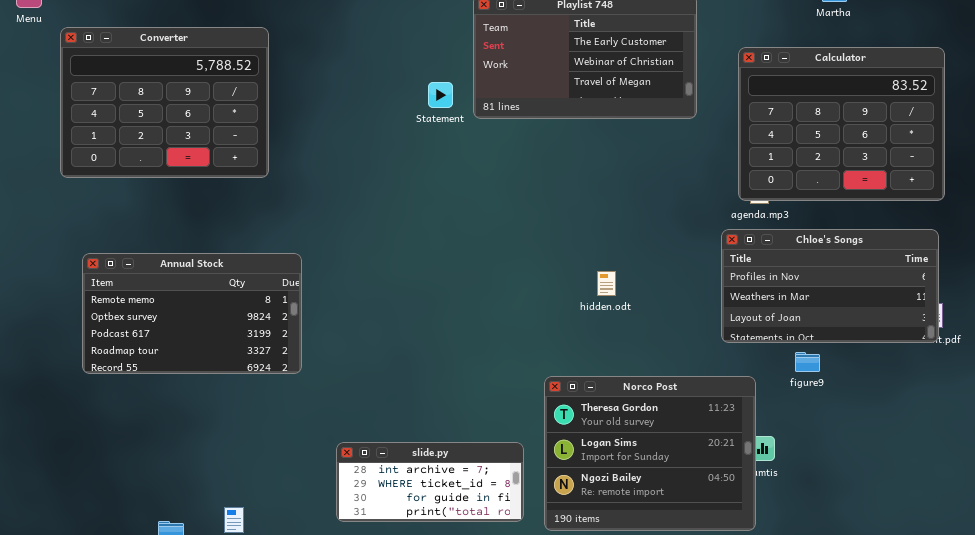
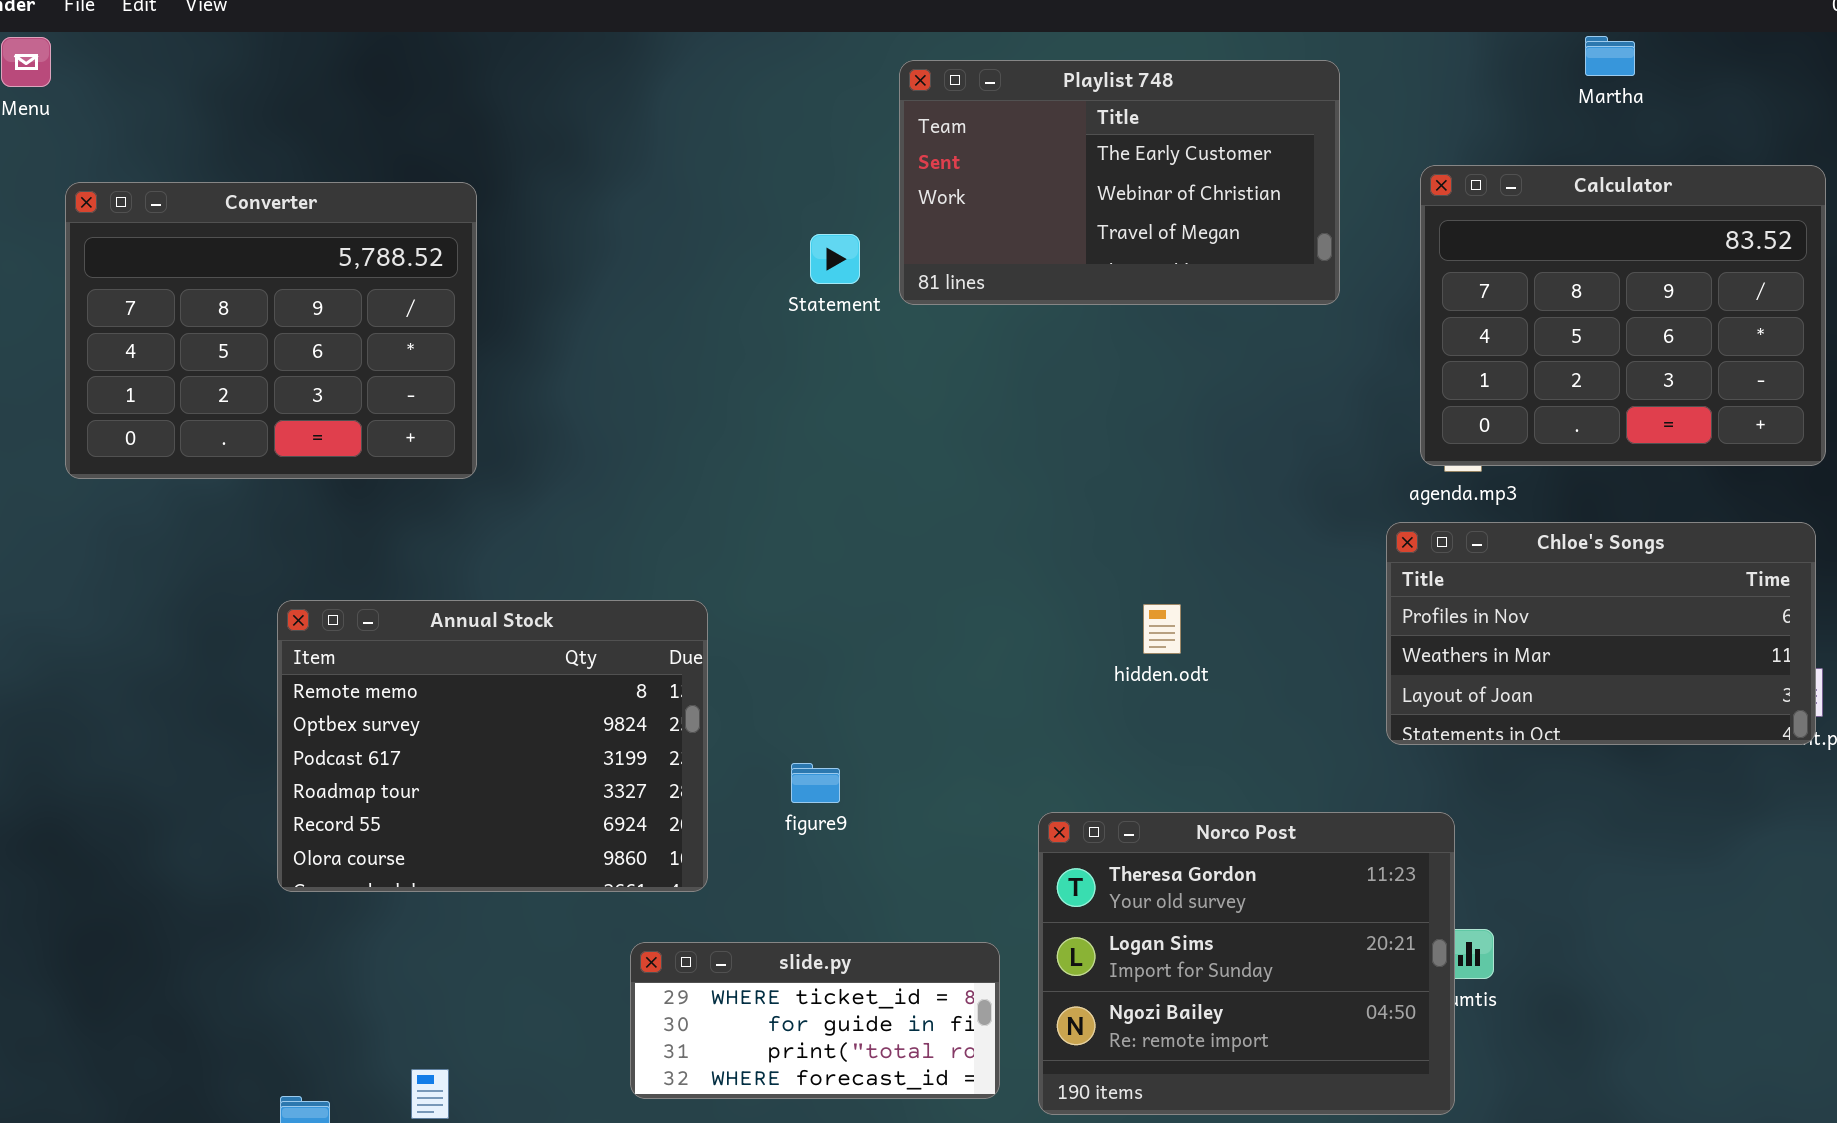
Converter: [60,27,269,178] -> [65,182,477,479], moved
Annual Stock: [82,253,302,374] -> [277,600,708,892], moved, resized
figure9: [795,352,820,372] -> [791,763,840,803], moved
slide.py: [336,442,524,522] -> [630,942,1000,1099], scrolled down 1 row

